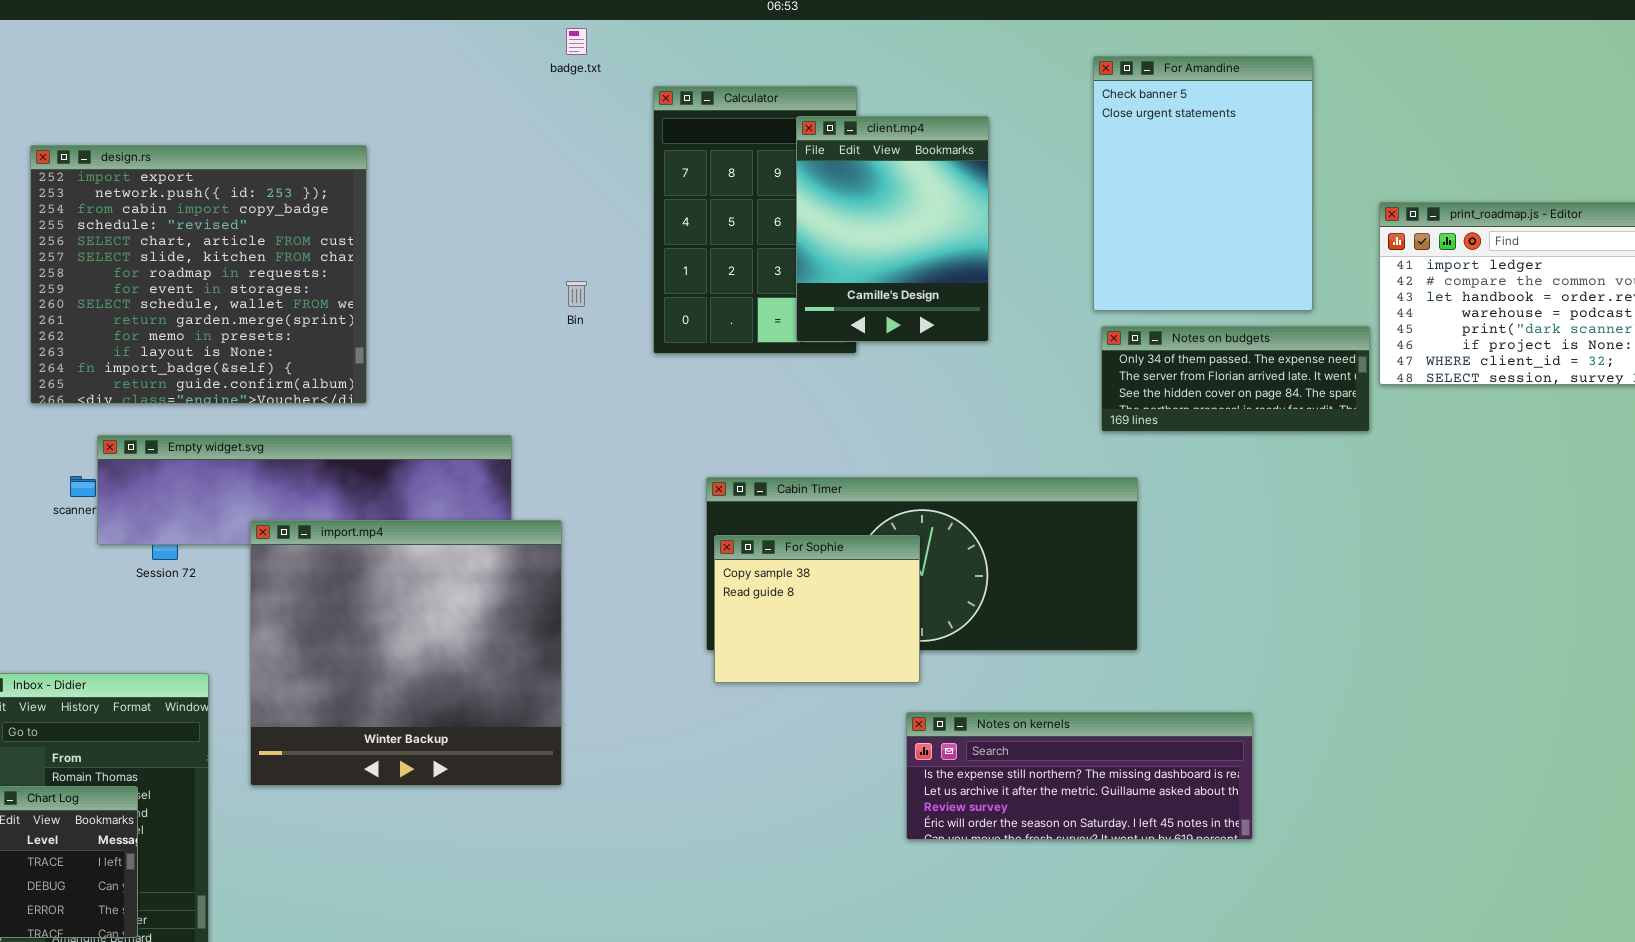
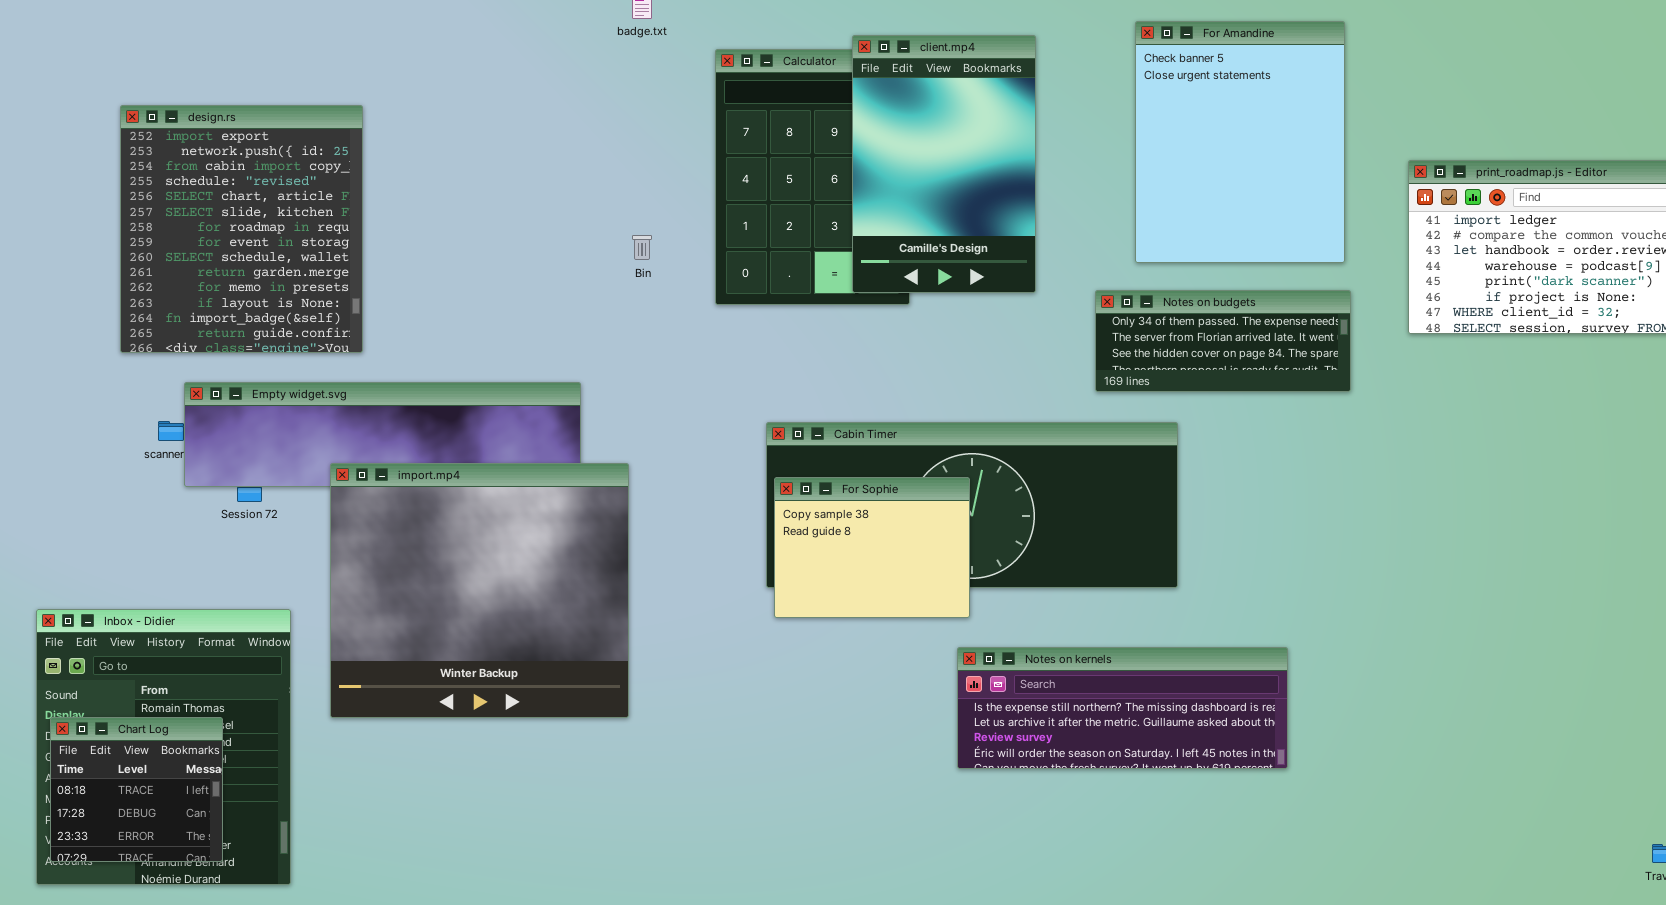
client.mp4: [796,116,989,342] -> [852,35,1036,293], resized
design.rs: [30,145,367,404] -> [120,105,363,353], resized
Notes on budgets: [1101,326,1370,432] -> [1095,290,1351,392], moved

